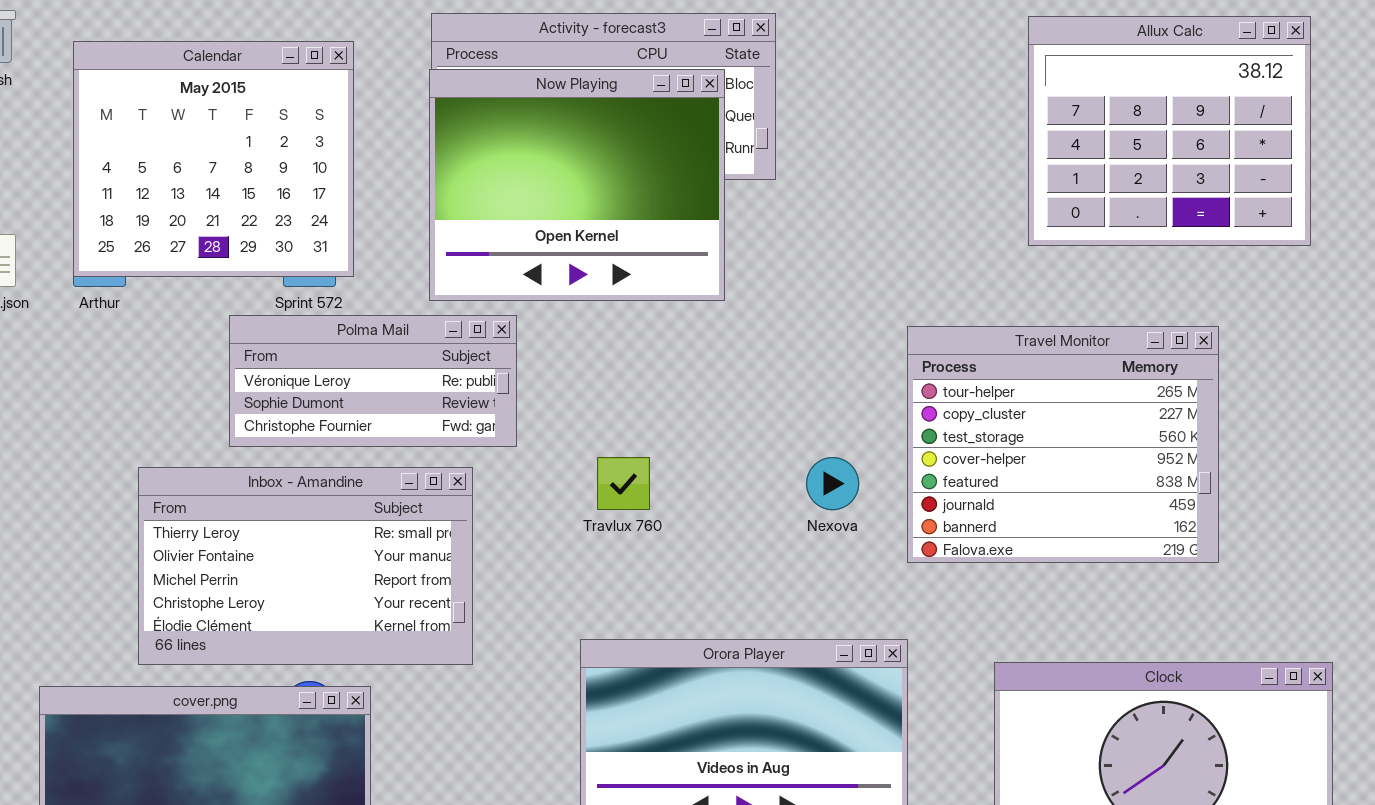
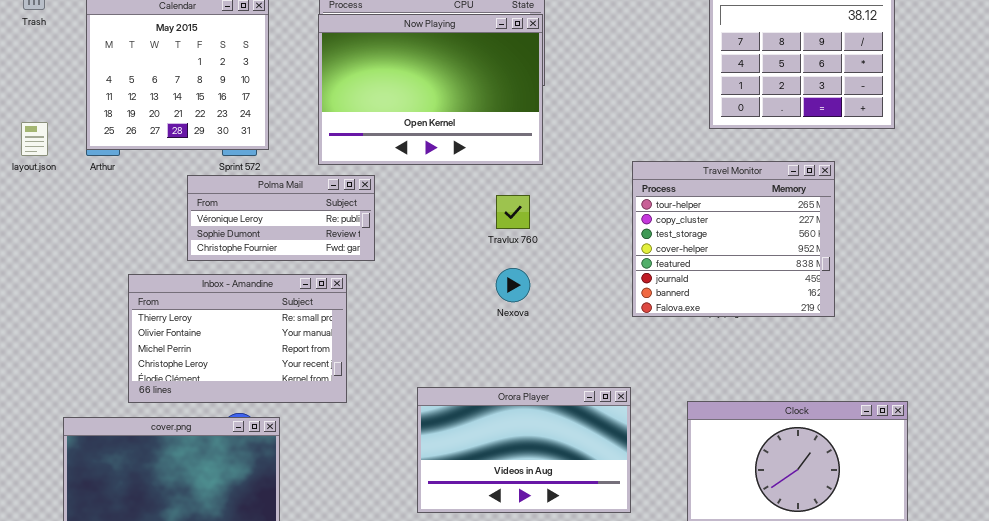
Now Playing: [429,69,725,301] -> [318,14,543,165], resized
Travel Monitor: [907,326,1219,563] -> [632,161,835,317], moved
Travlux 760: [597,457,650,510] -> [496,195,530,229], moved
Nexova: [806,457,859,510] -> [496,268,530,302], moved

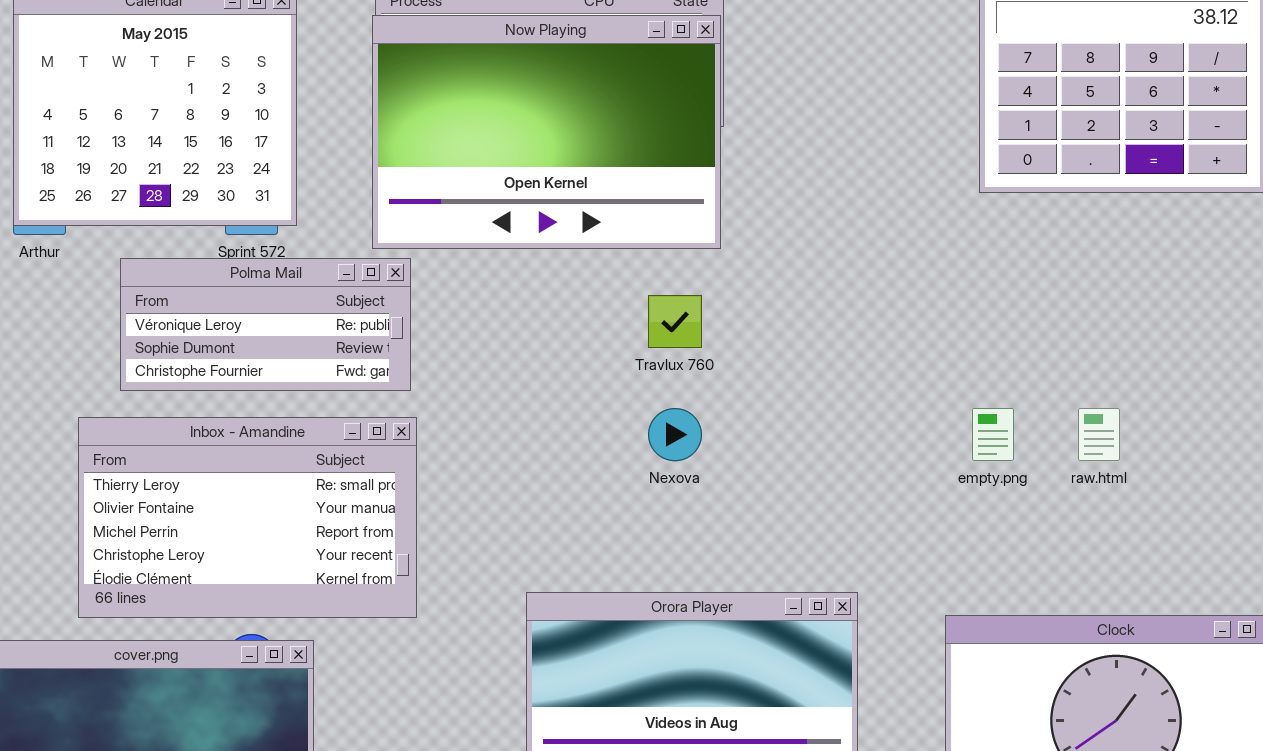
Travel Monitor: [632,161,835,317] -> none, closed
Polma Mail: [187,175,375,261] -> [120,258,411,391], moved

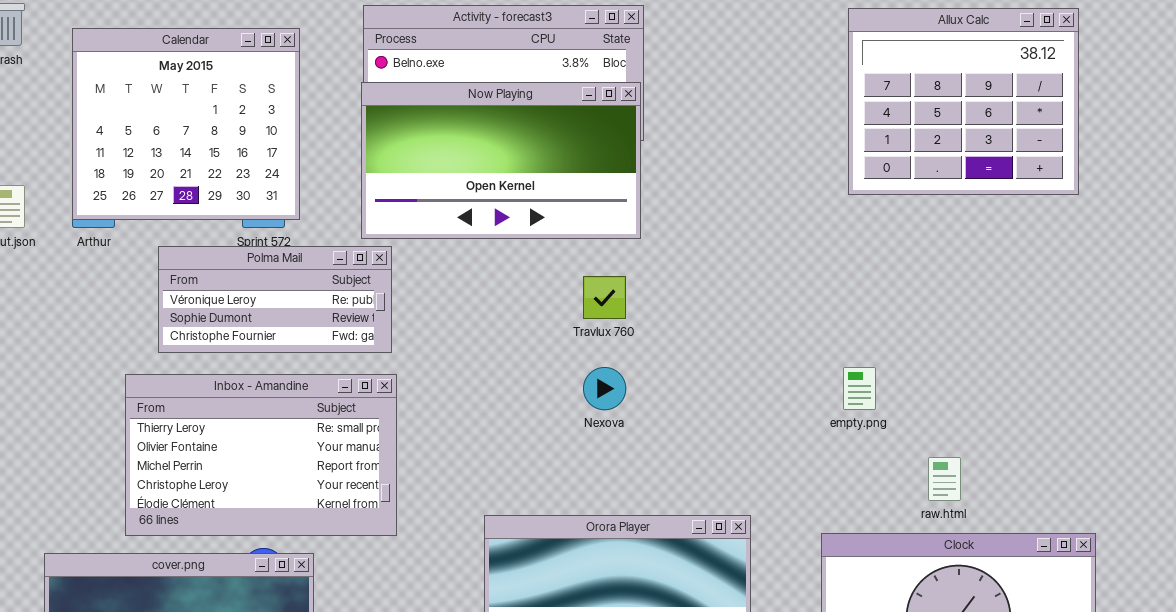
Now Playing: [372,15,721,249] -> [361,82,641,239], resized
raw.html: [1078,408,1120,461] -> [928,457,961,501], moved

